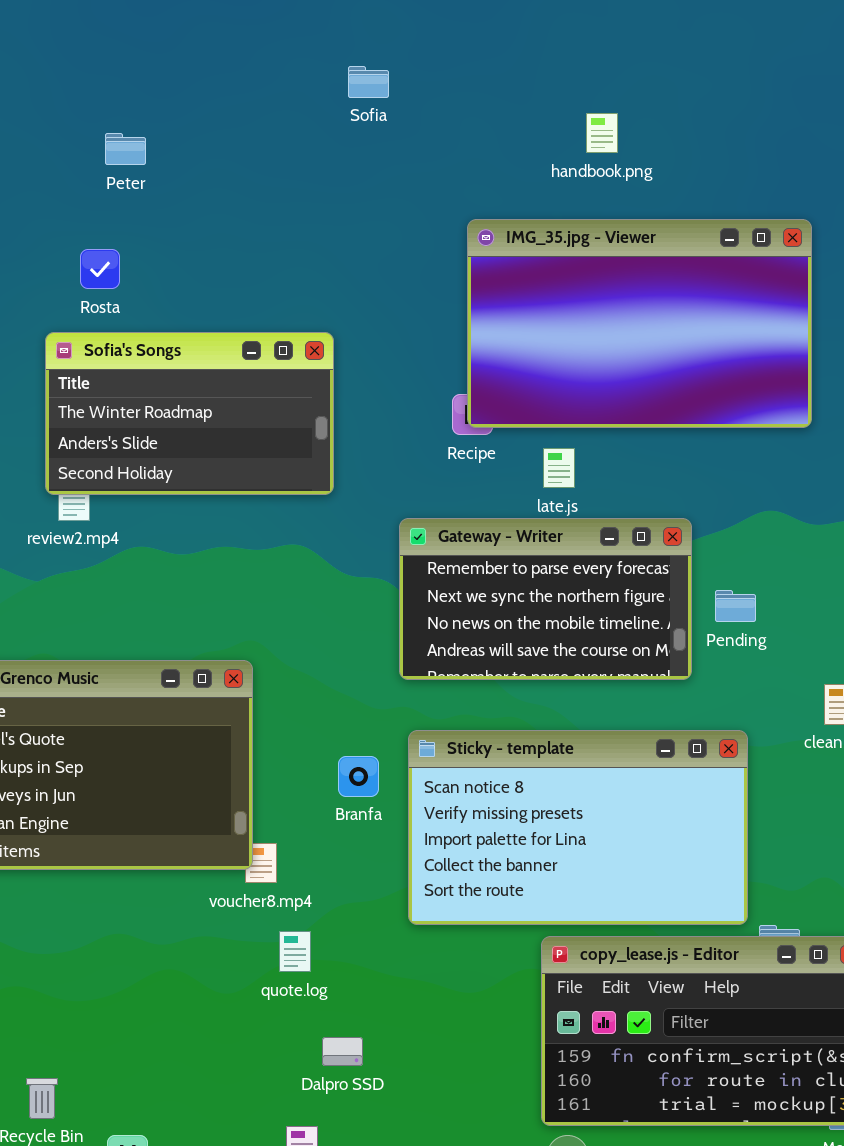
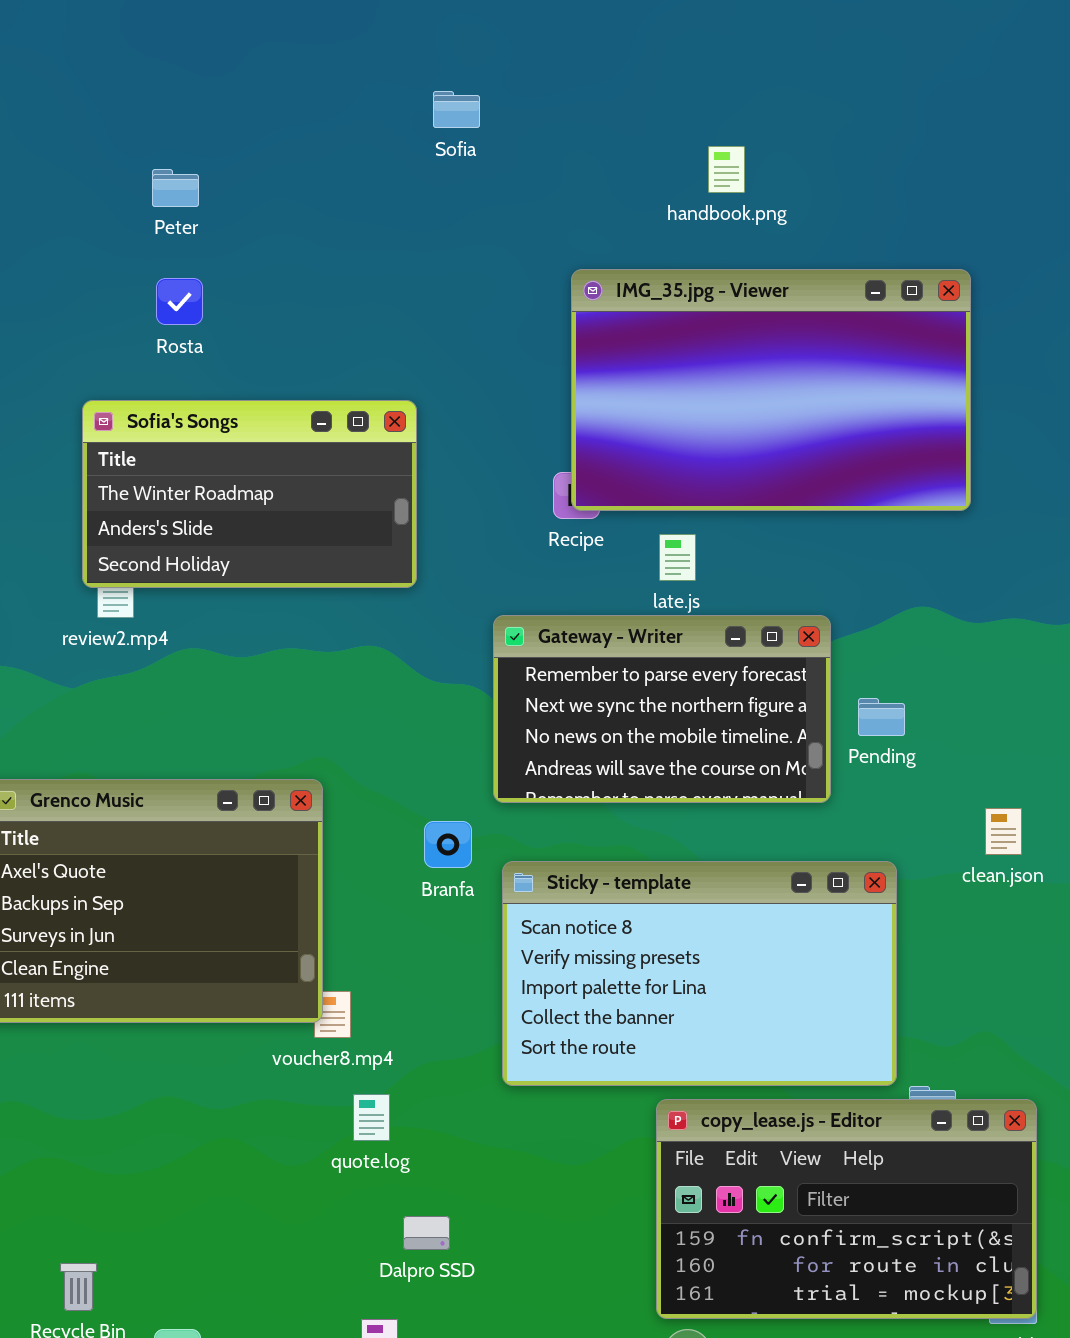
Rosta: [80,249,120,289] -> [156,278,203,325], moved
Branfa: [338,756,379,797] -> [424,821,472,868], moved

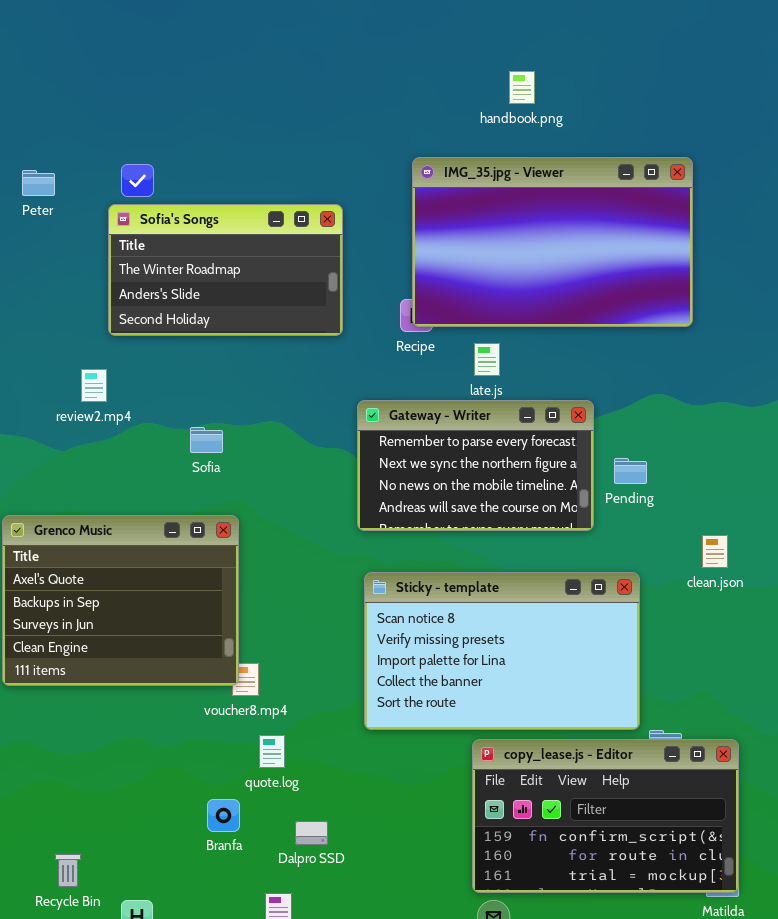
Sofia: [433,91,480,128] -> [190,427,223,453], moved
Peter: [152,169,199,207] -> [22,170,55,196], moved
Sofia's Songs: [82,400,417,588] -> [108,204,343,336], moved
Branfa: [424,821,472,868] -> [207,799,240,832], moved

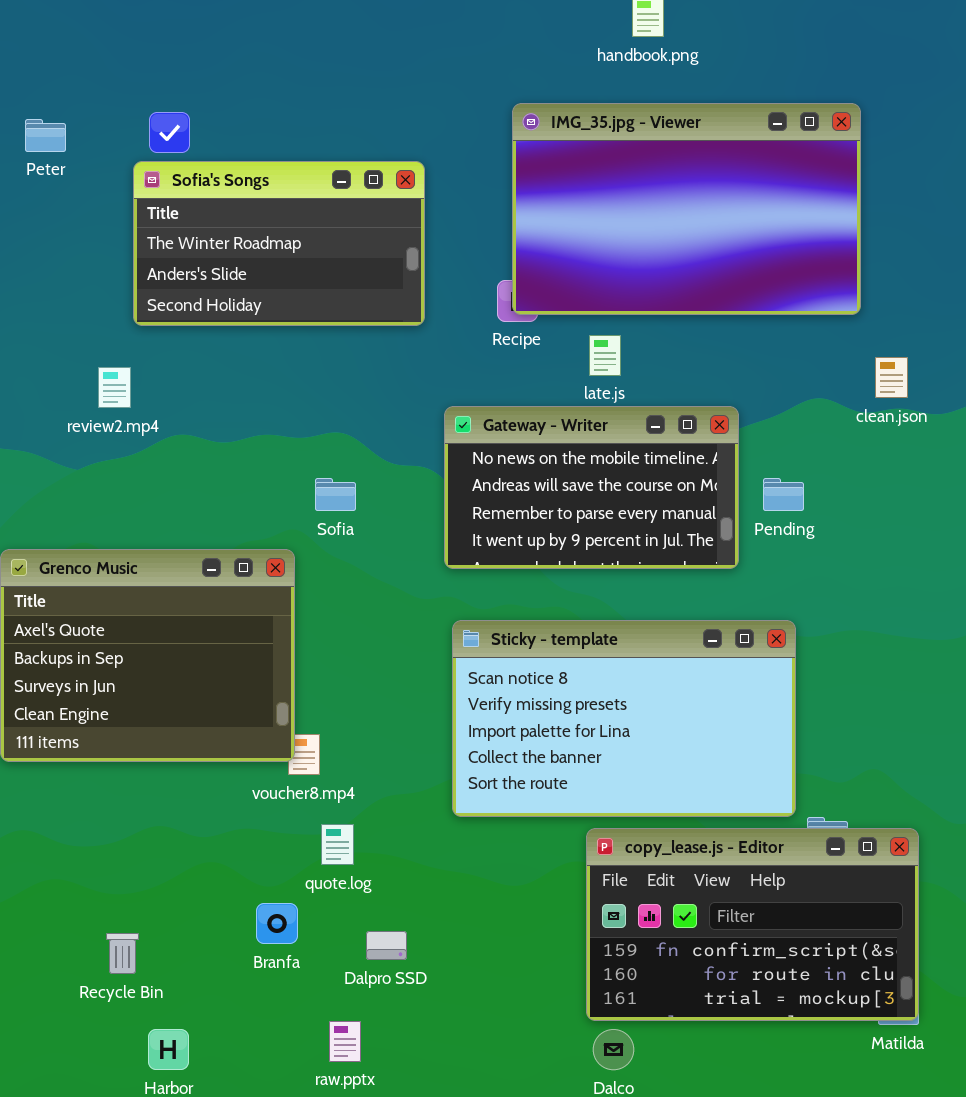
Gateway - Writer: [357,400,594,531] -> [444,406,739,569], scrolled down 2 rows
Sofia: [190,427,223,453] -> [315,478,356,511], moved
clean.json: [702,535,728,568] -> [875,357,908,398], moved
Recycle Bin: [55,854,81,887] -> [106,933,139,974], moved

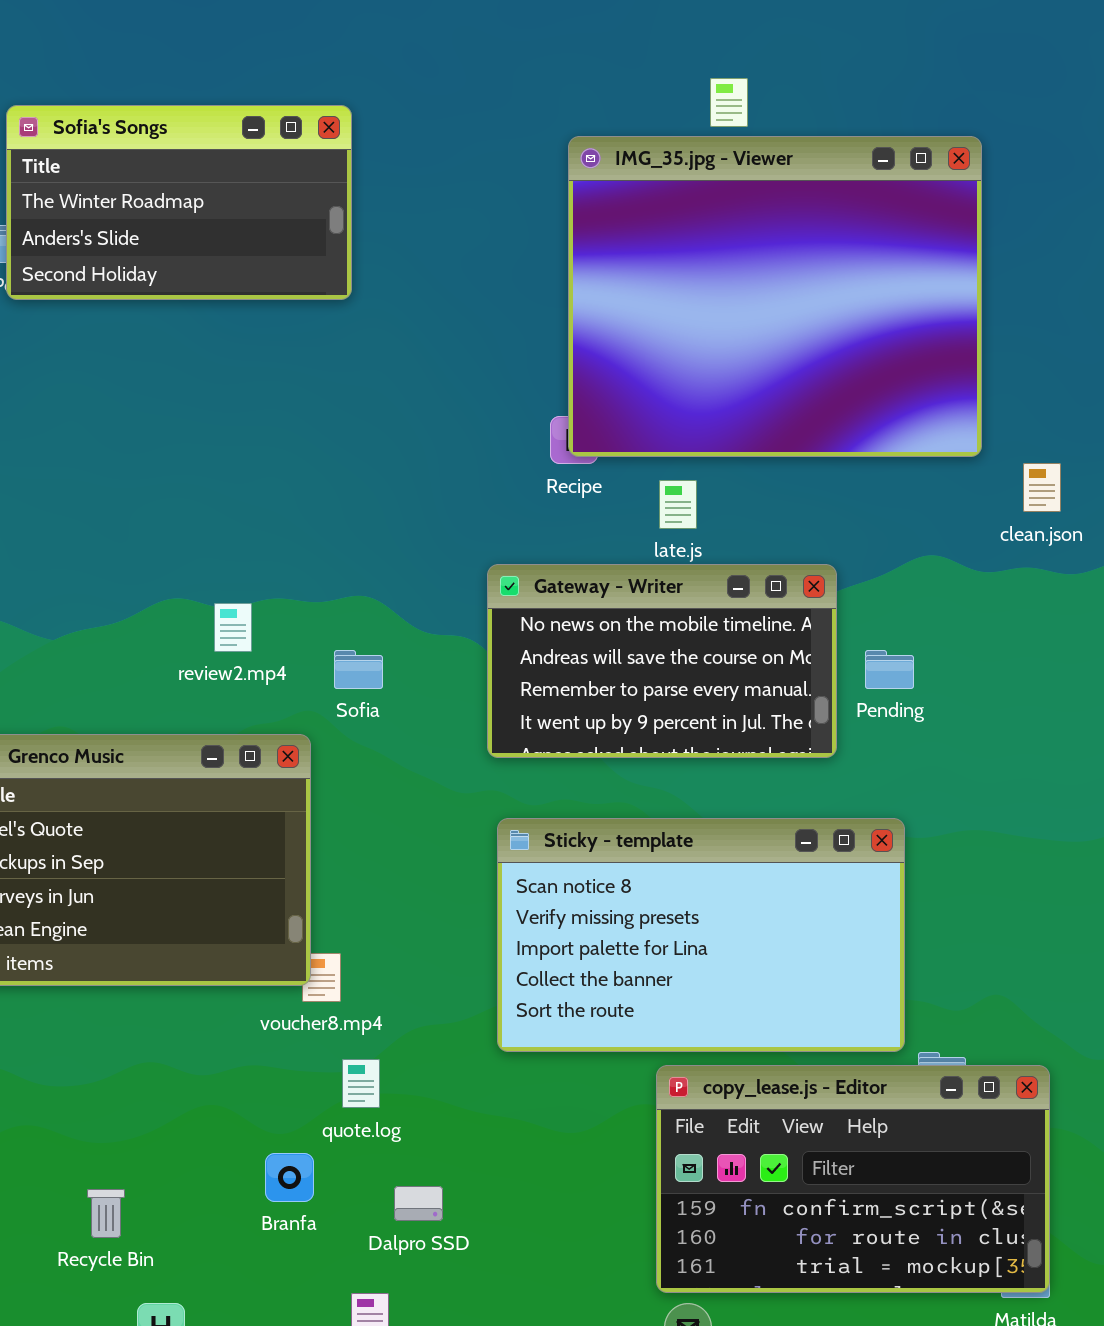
IMG_35.jpg - Viewer: [512,103,861,315] -> [568,136,982,457], resized
Sofia's Songs: [133,161,425,326] -> [6,105,352,300], moved
clean.json: [875,357,908,398] -> [1023,463,1061,512], moved
review2.mp4: [98,367,131,408] -> [214,603,252,652], moved

